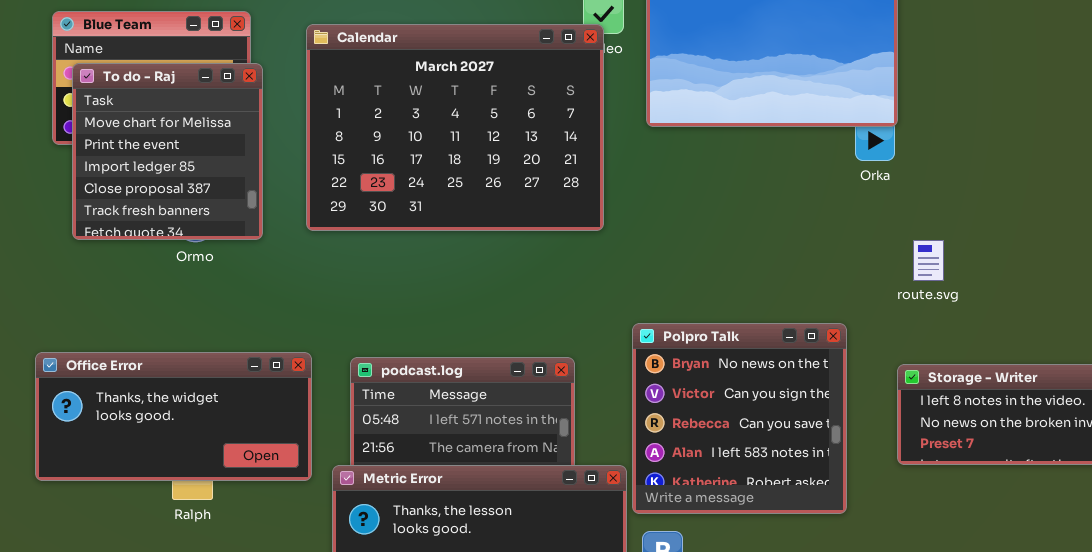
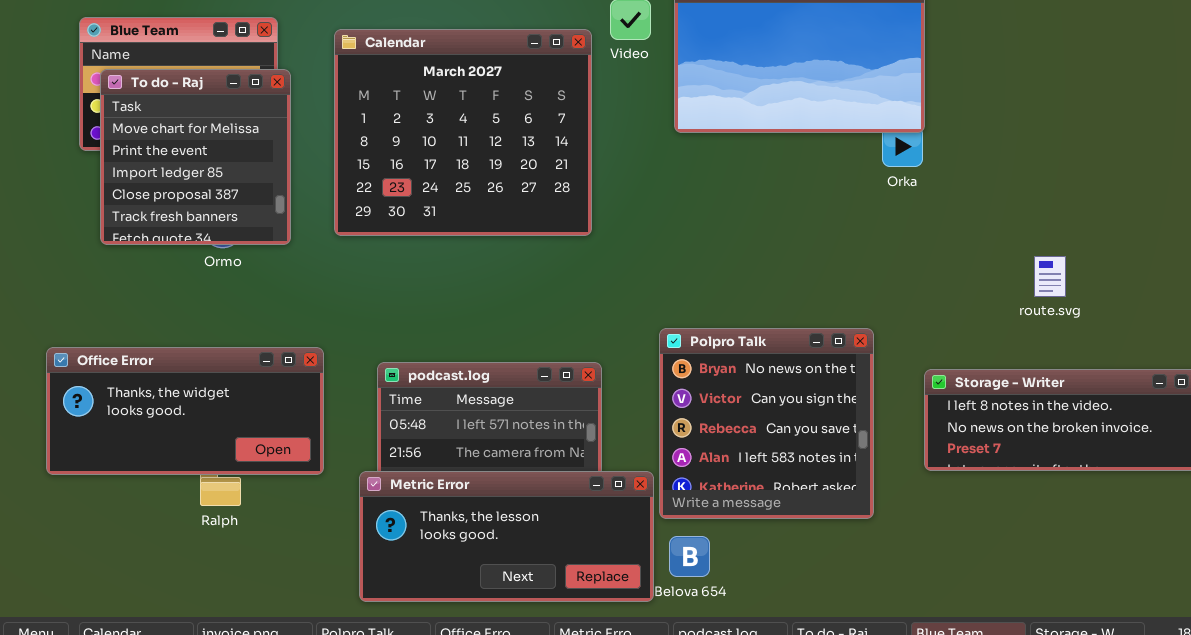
Calendar: [306,24,604,231] -> [334,29,592,236], resized
route.svg: [913,240,944,281] -> [1034,256,1066,297], moved
Office Error: [35,352,312,481] -> [46,347,324,475], moved

